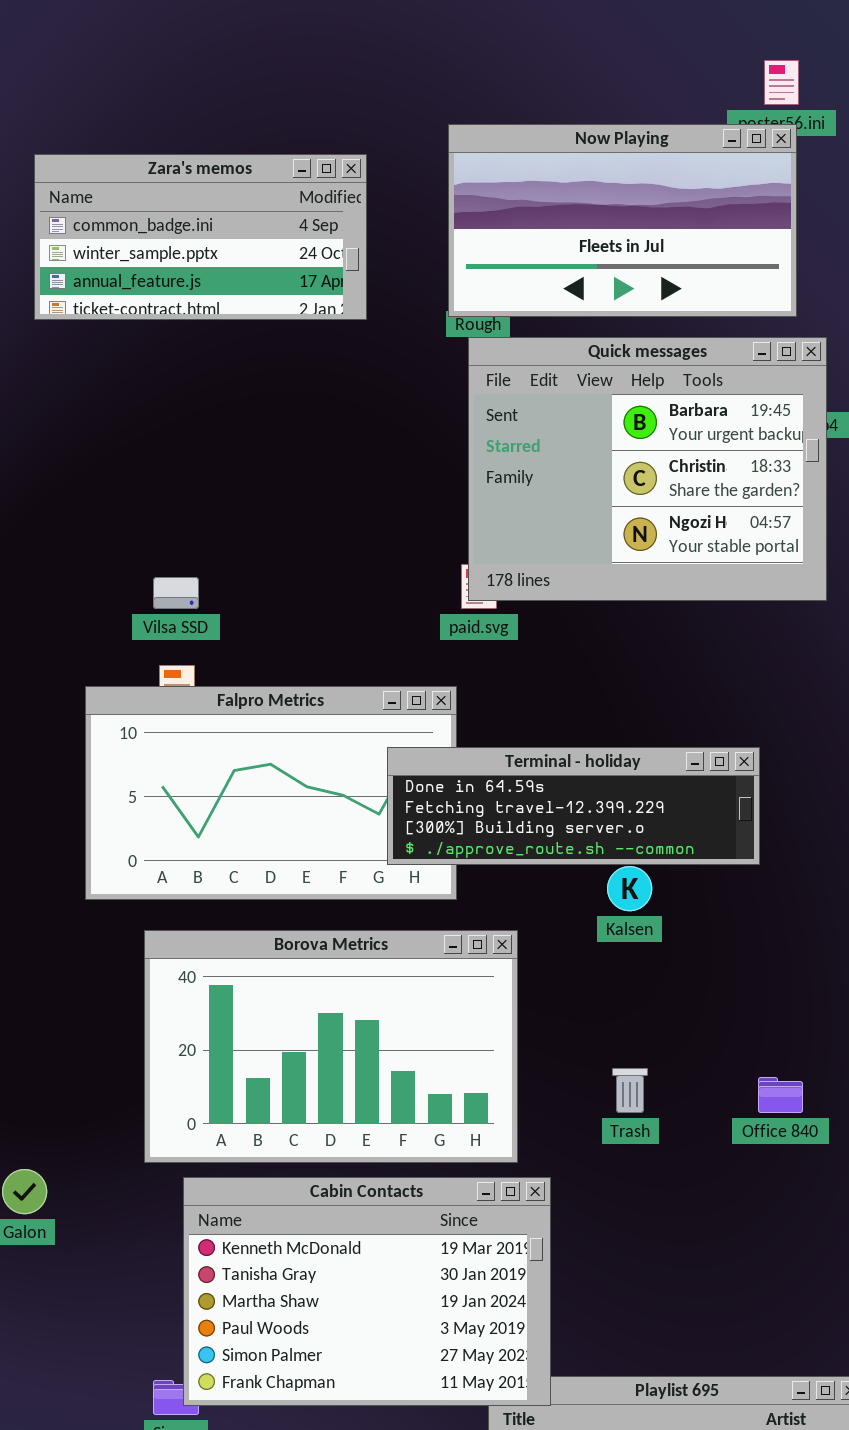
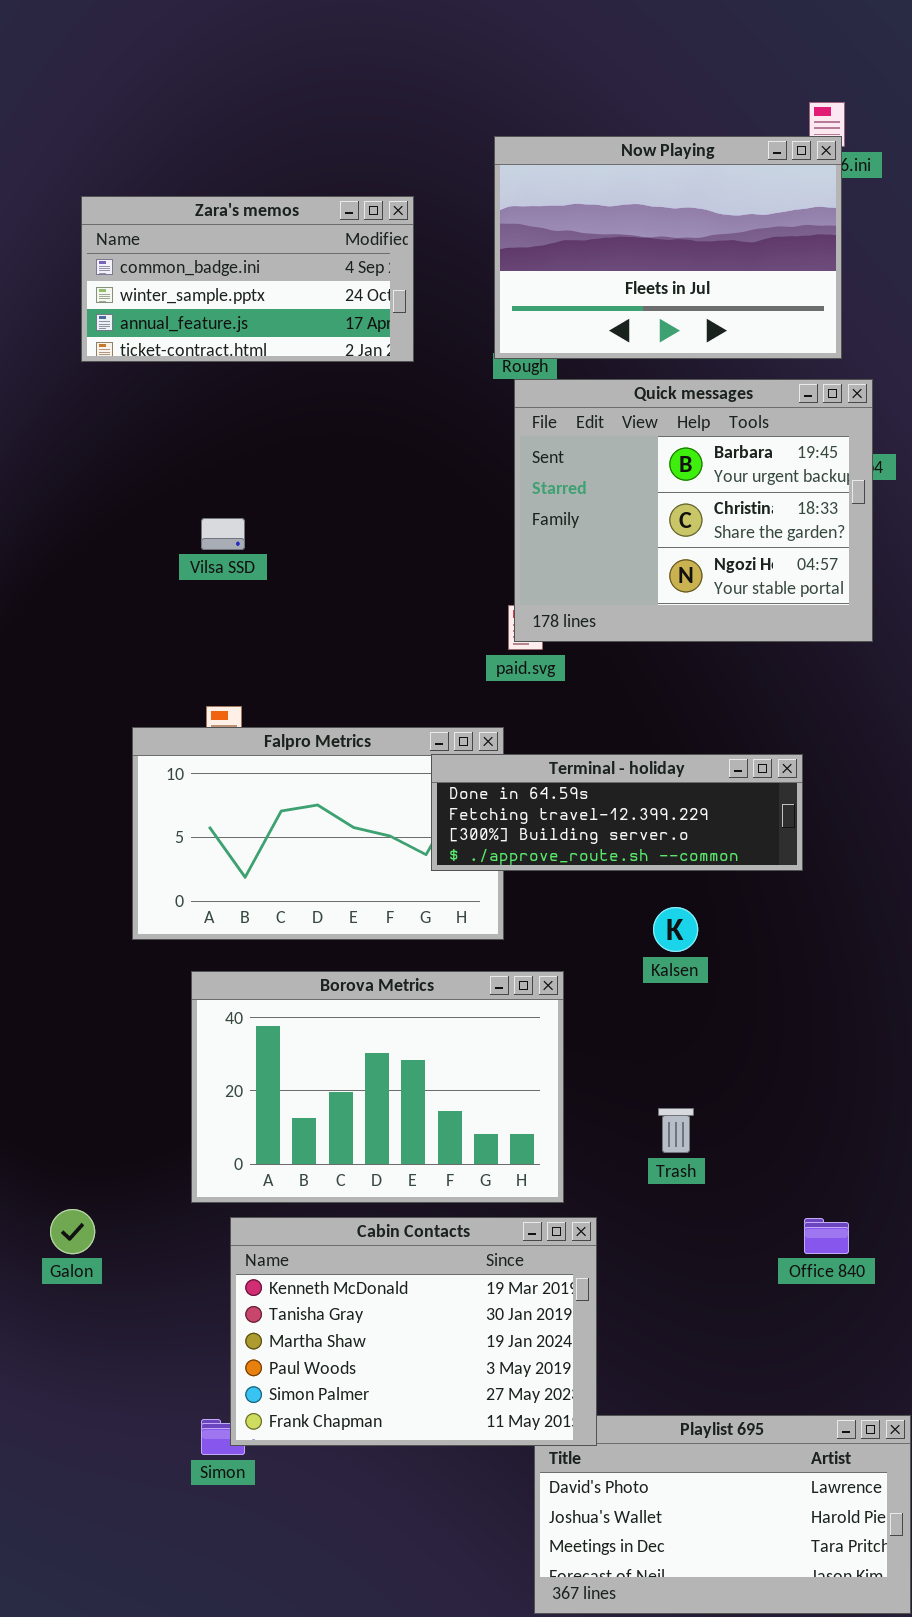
Now Playing: [448,124,797,317] -> [494,136,842,359], resized
Vilsa SSD: [153,577,199,609] -> [201,518,245,550], moved
Terminal - holiday: [387,747,760,865] -> [431,754,803,871], moved
Office 840: [758,1077,803,1113] -> [804,1218,849,1254], moved

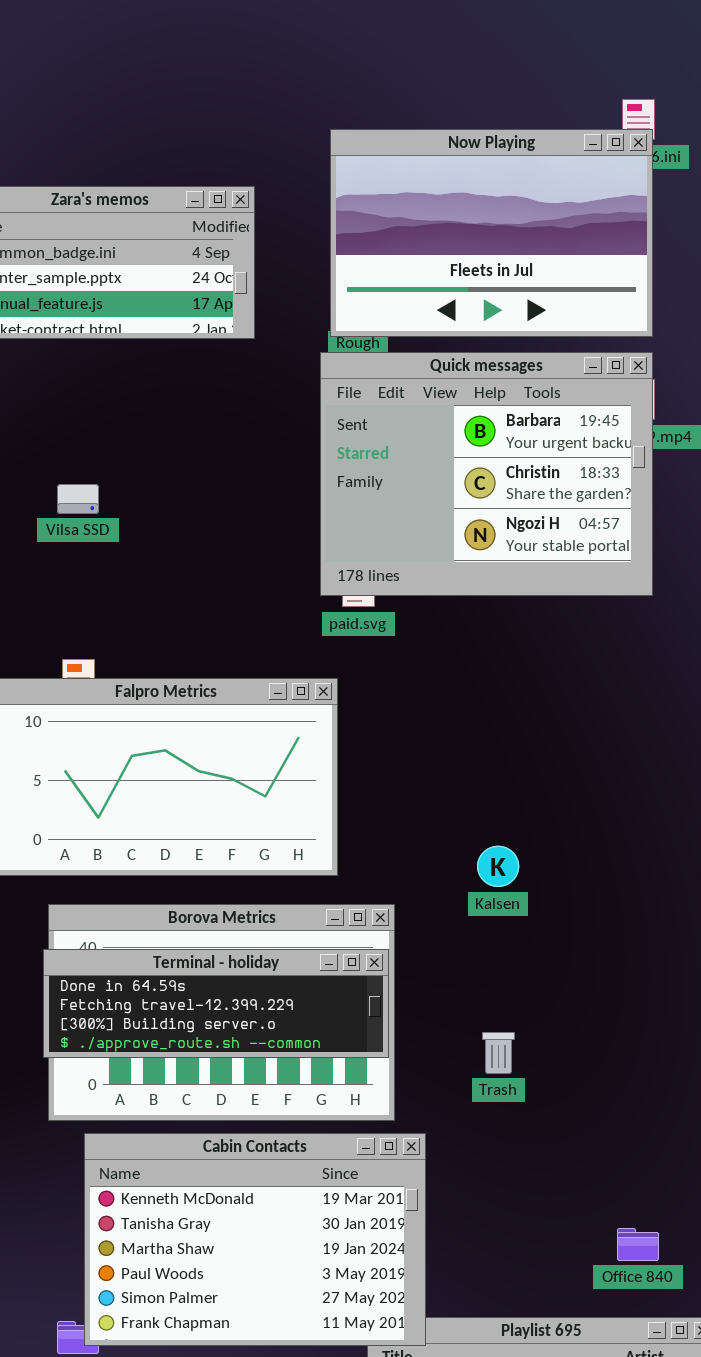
Quick messages: [514,379,873,642] -> [320,352,653,596], moved
Terminal - holiday: [431,754,803,871] -> [43,949,389,1058], moved
Office 840: [804,1218,849,1254] -> [617,1228,659,1261], moved

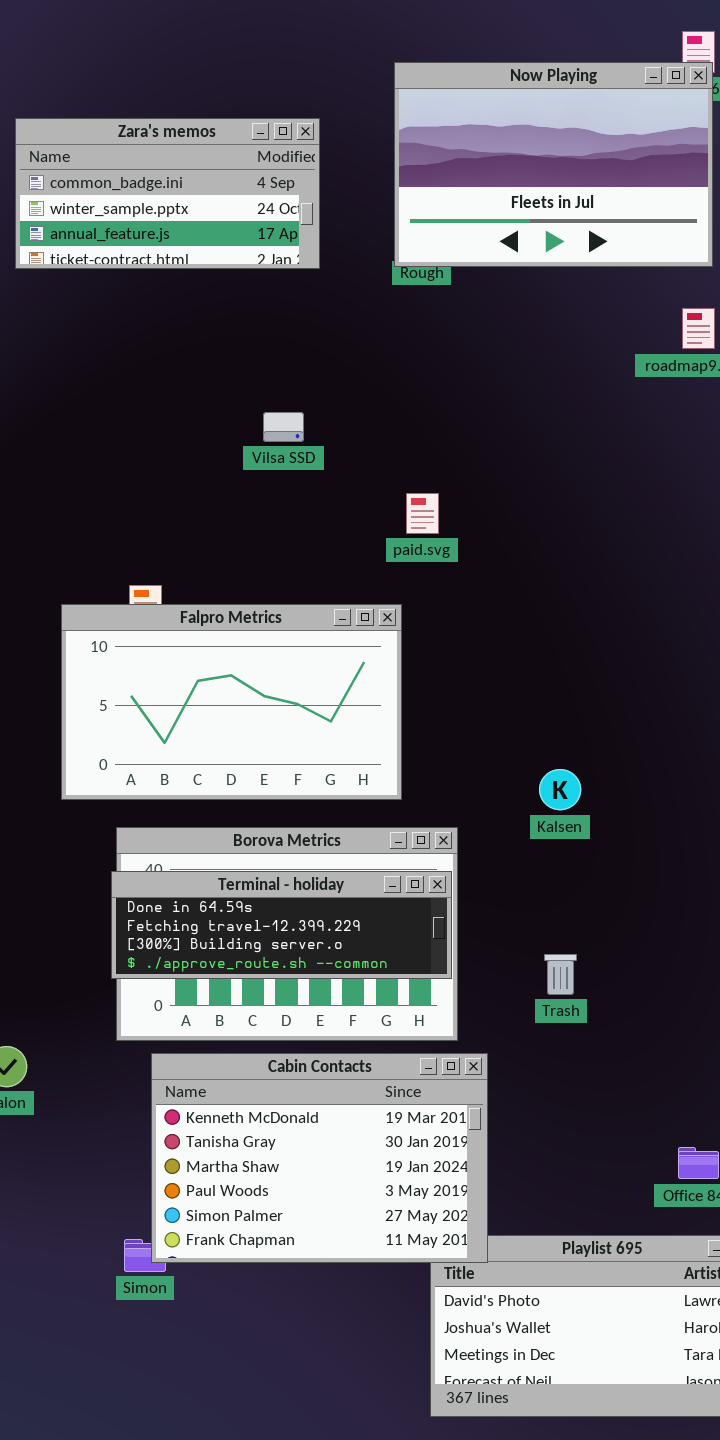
Quick messages: [320,352,653,596] -> none, closed
Vilsa SSD: [57,484,99,514] -> [263,412,304,442], moved

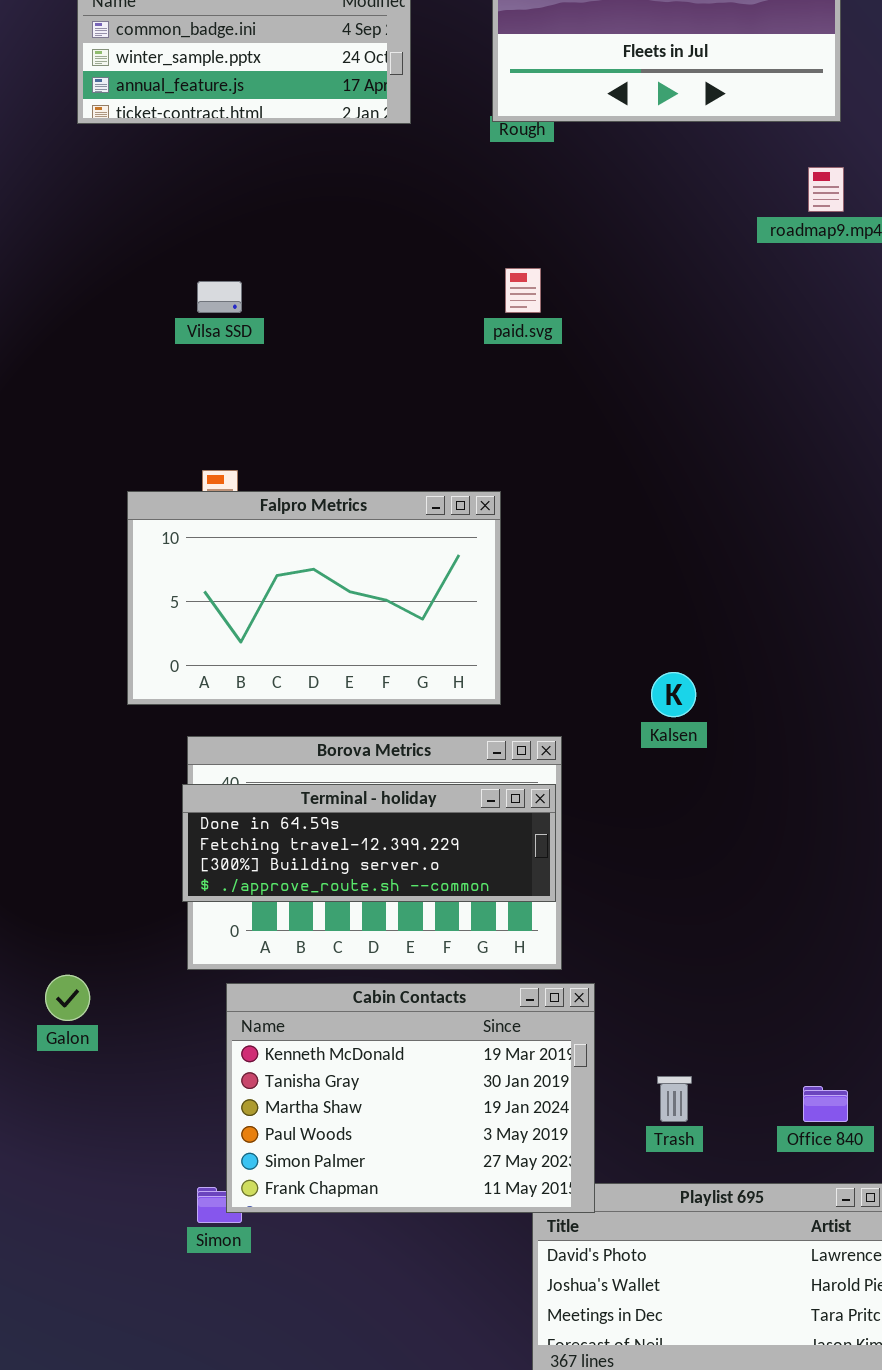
Vilsa SSD: [263,412,304,442] -> [197,281,242,313], moved
paid.svg: [406,493,439,534] -> [505,268,541,313], moved
Trash: [544,954,577,995] -> [657,1076,692,1122], moved

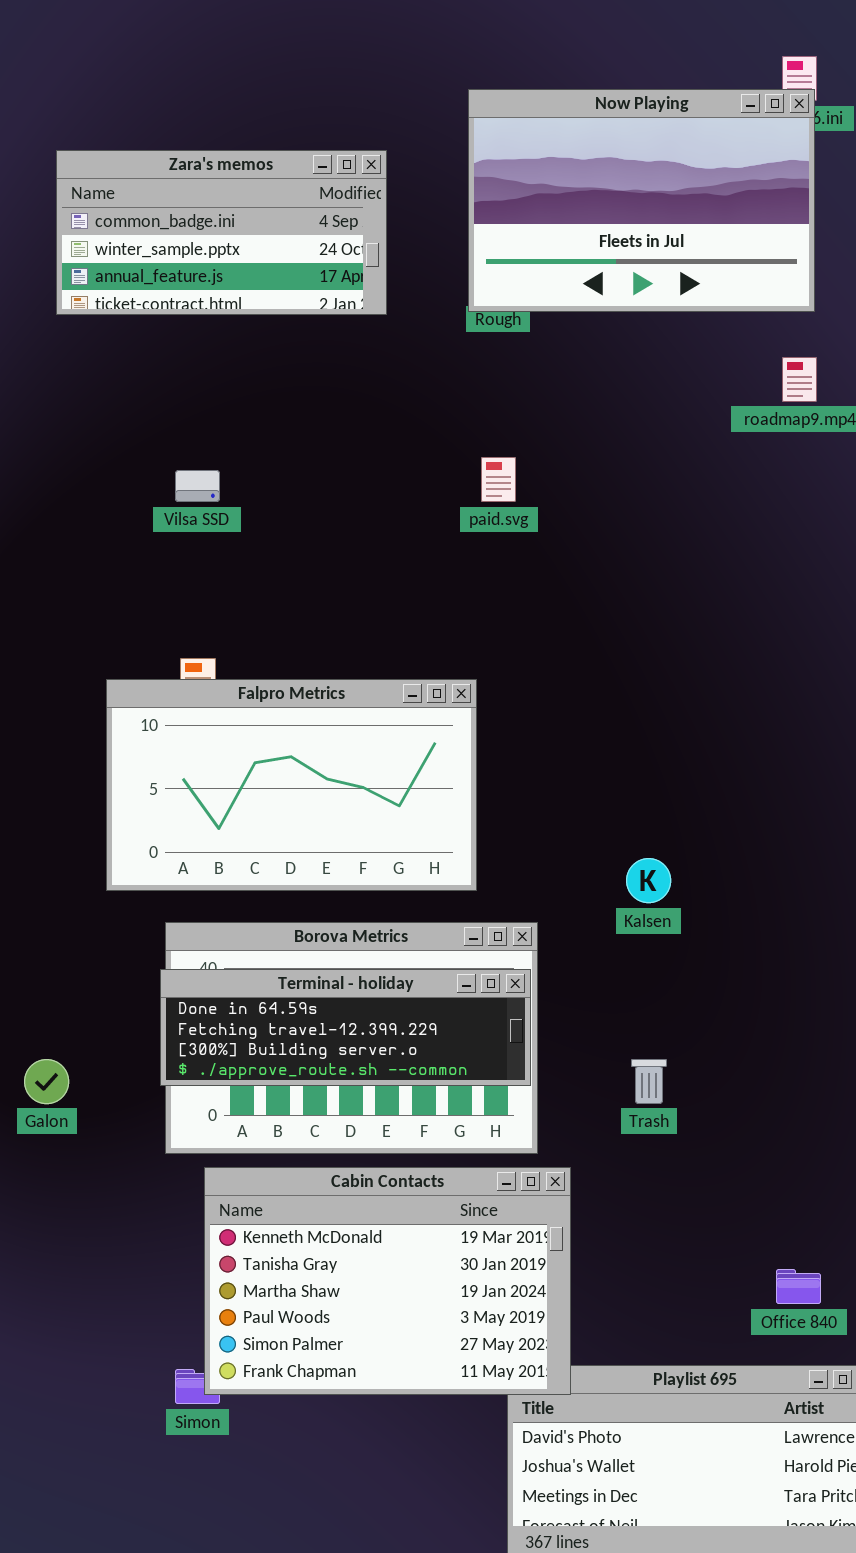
Galon: [45,975,90,1021] -> [24,1059,69,1104], moved
Trash: [657,1076,692,1122] -> [631,1059,667,1104], moved

